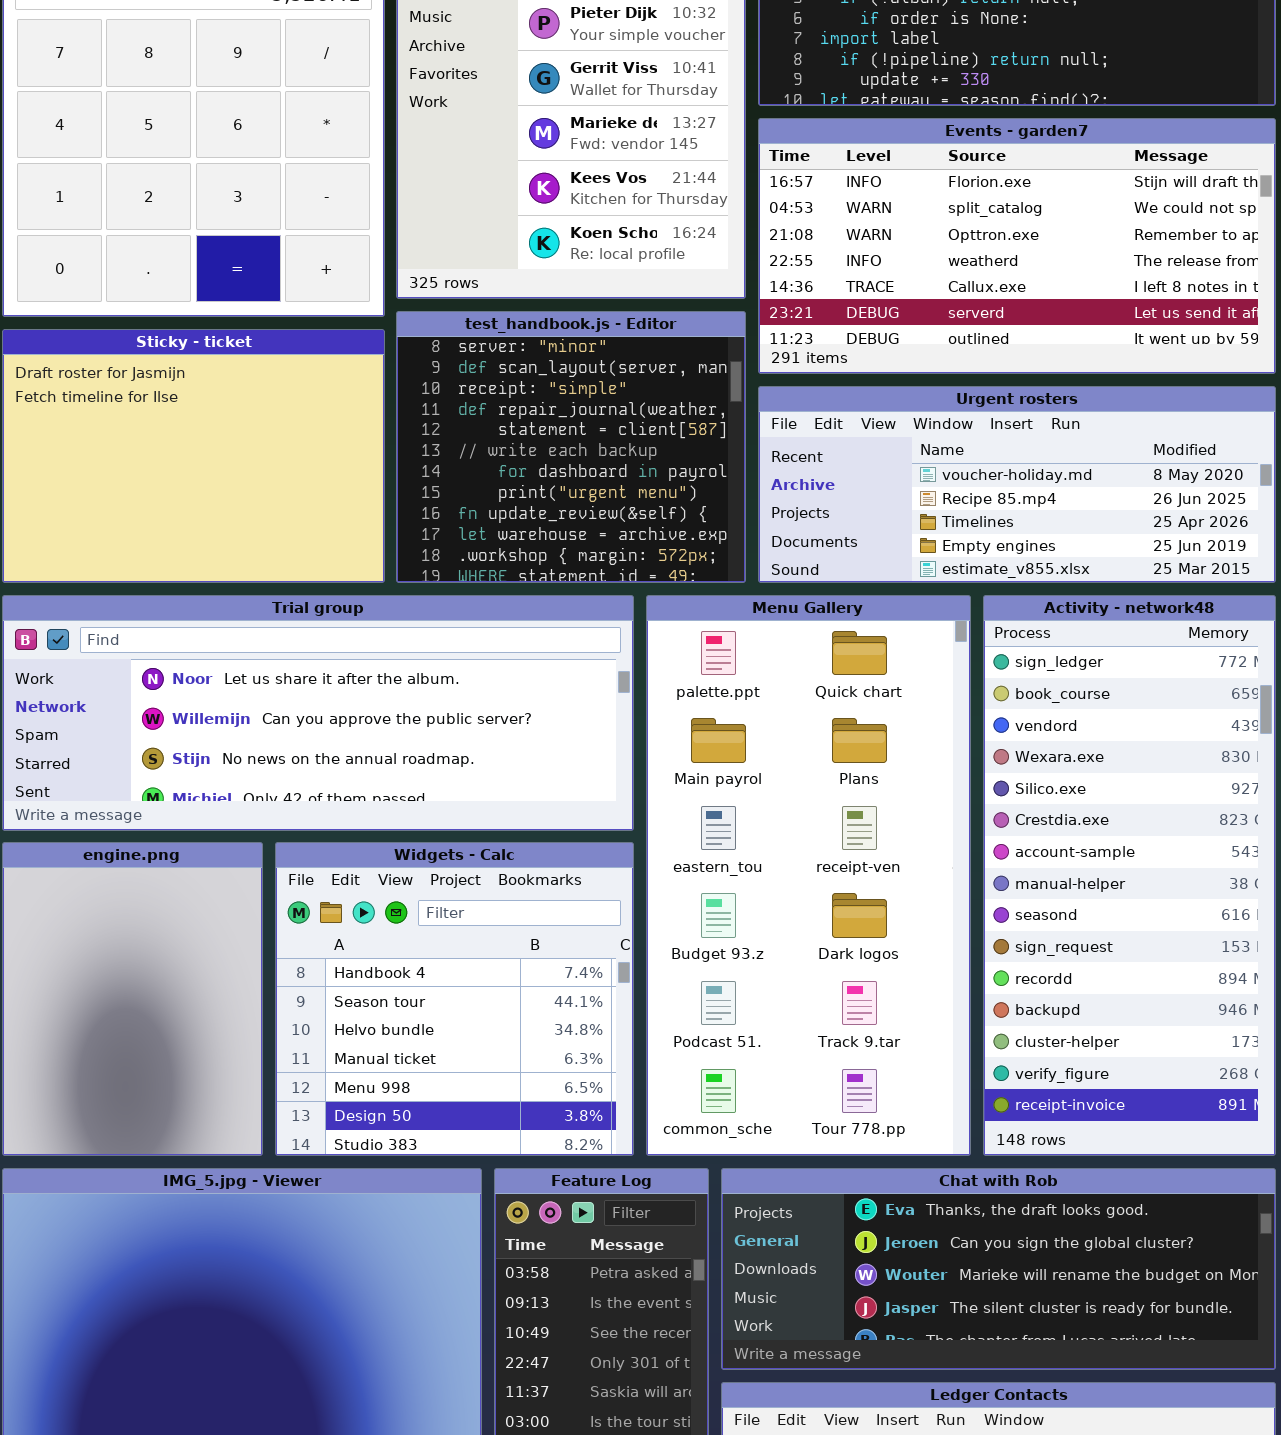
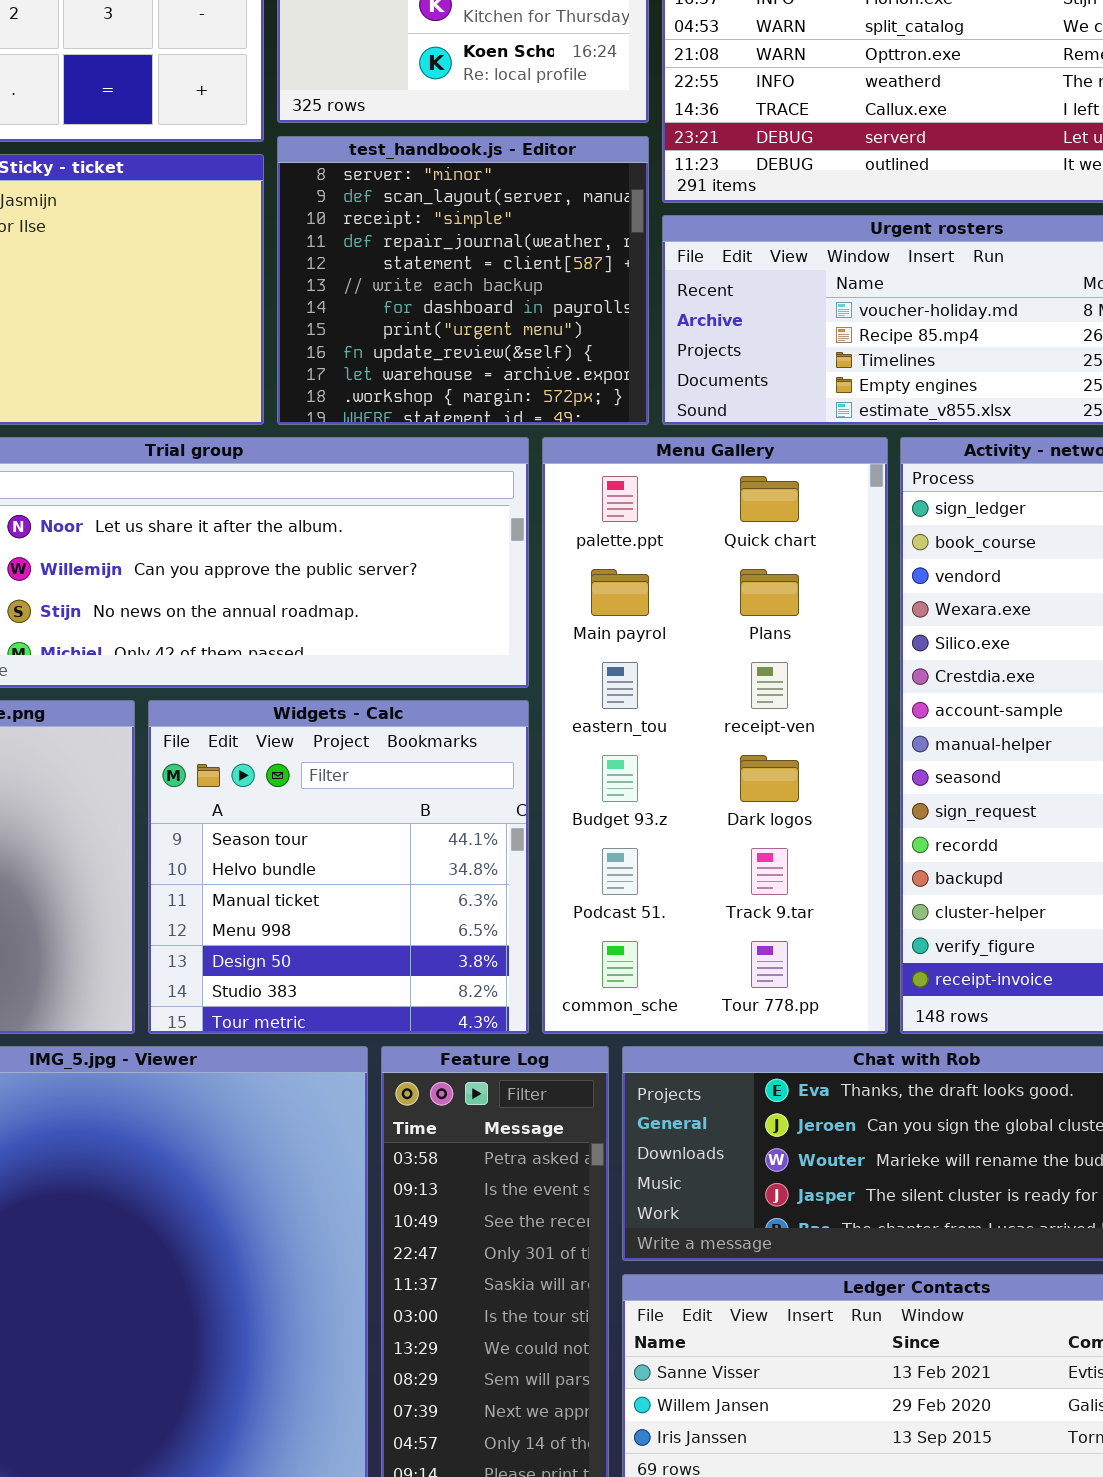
Widgets - Calc: [275,842,634,1156] -> [148,700,529,1034], scrolled down 1 row

